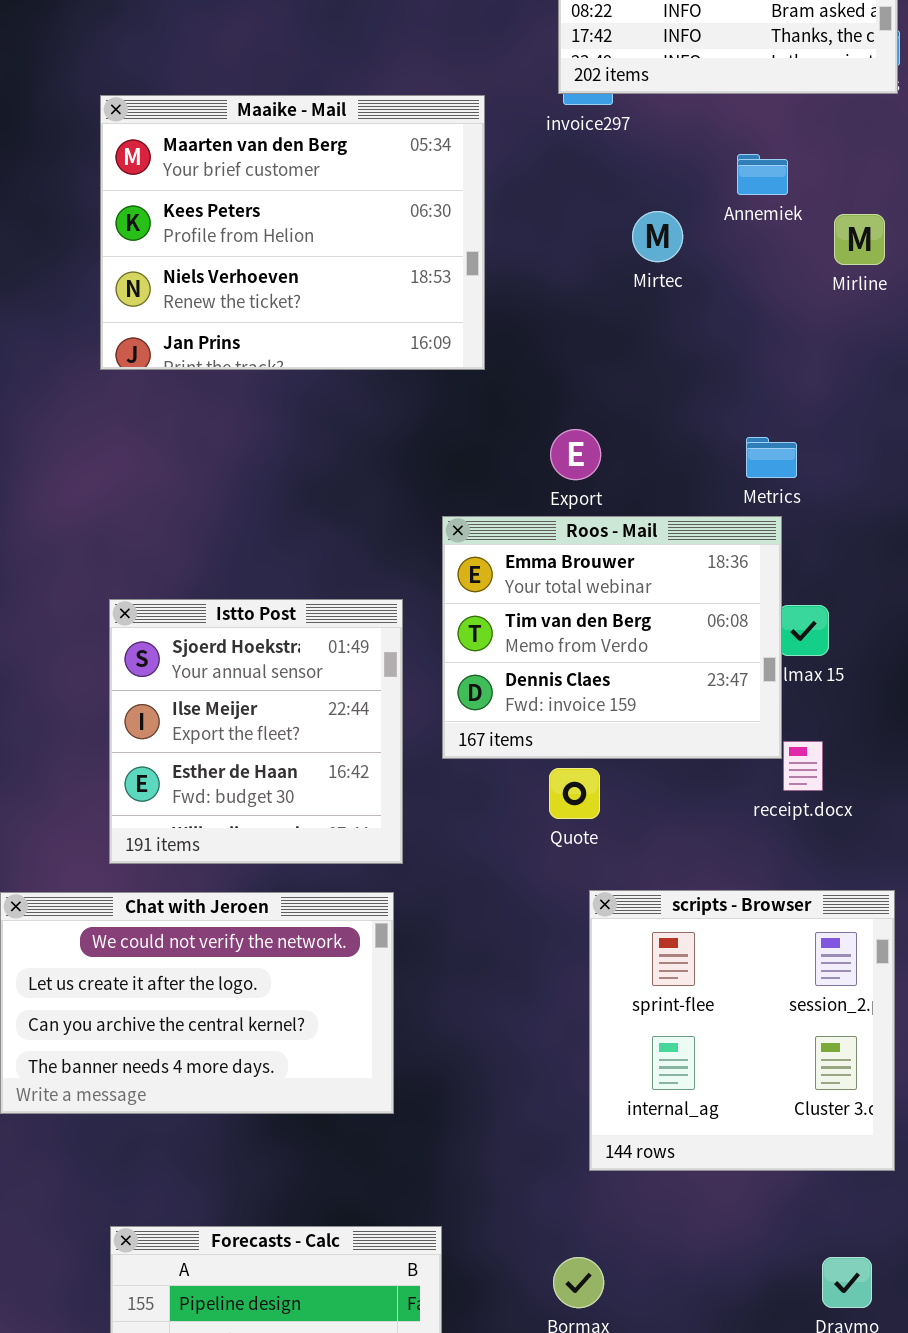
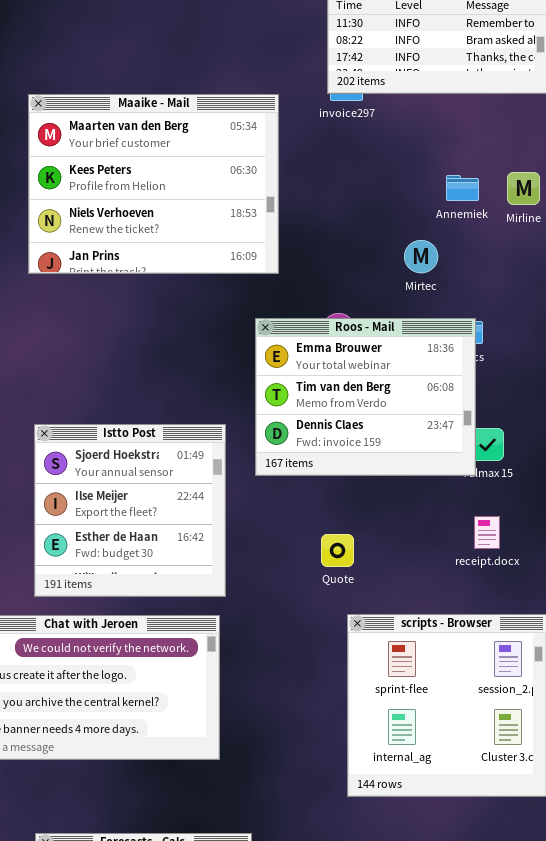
Annemiek: [737,154,788,195] -> [446,175,479,201], moved
Mirtec: [632,211,683,262] -> [404,240,438,273], moved
Roos - Mail: [442,516,782,759] -> [255,318,476,476], moved

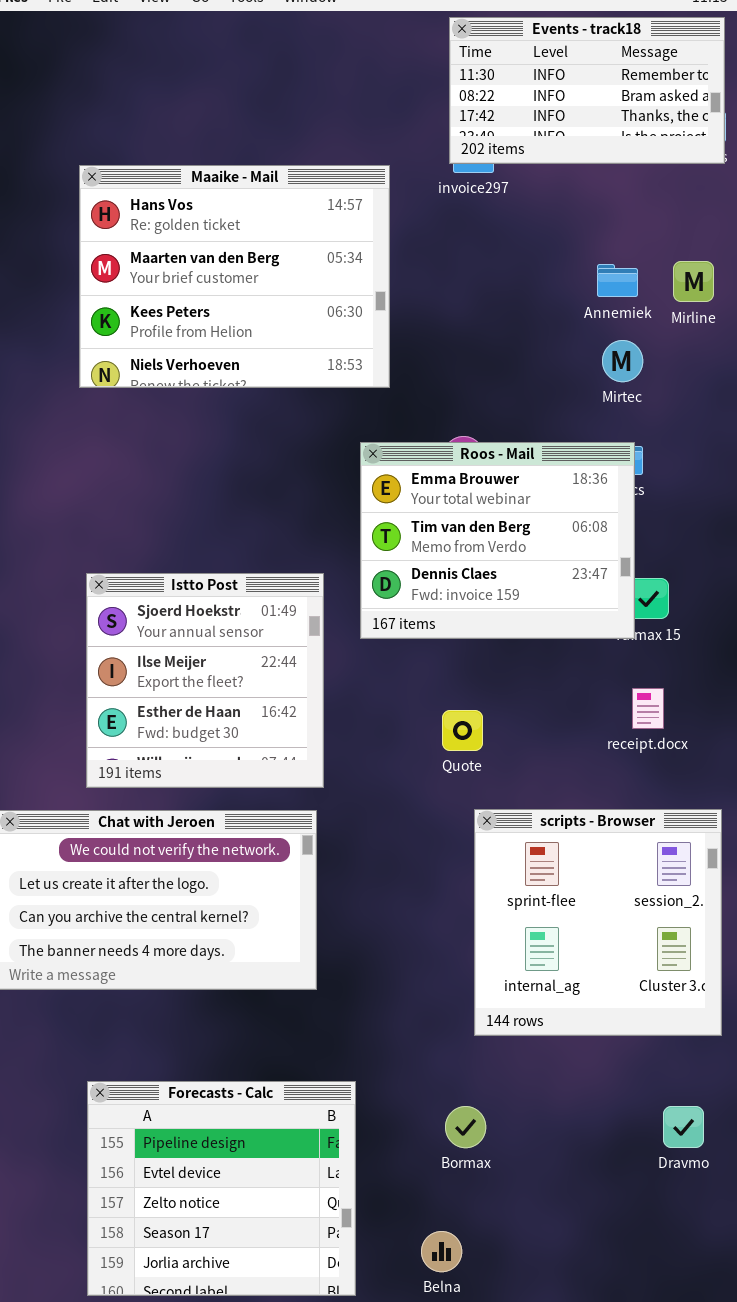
Maaike - Mail: [28,94,279,274] -> [79,165,390,388], scrolled up 1 row
Mirtec: [404,240,438,273] -> [602,340,643,382], moved

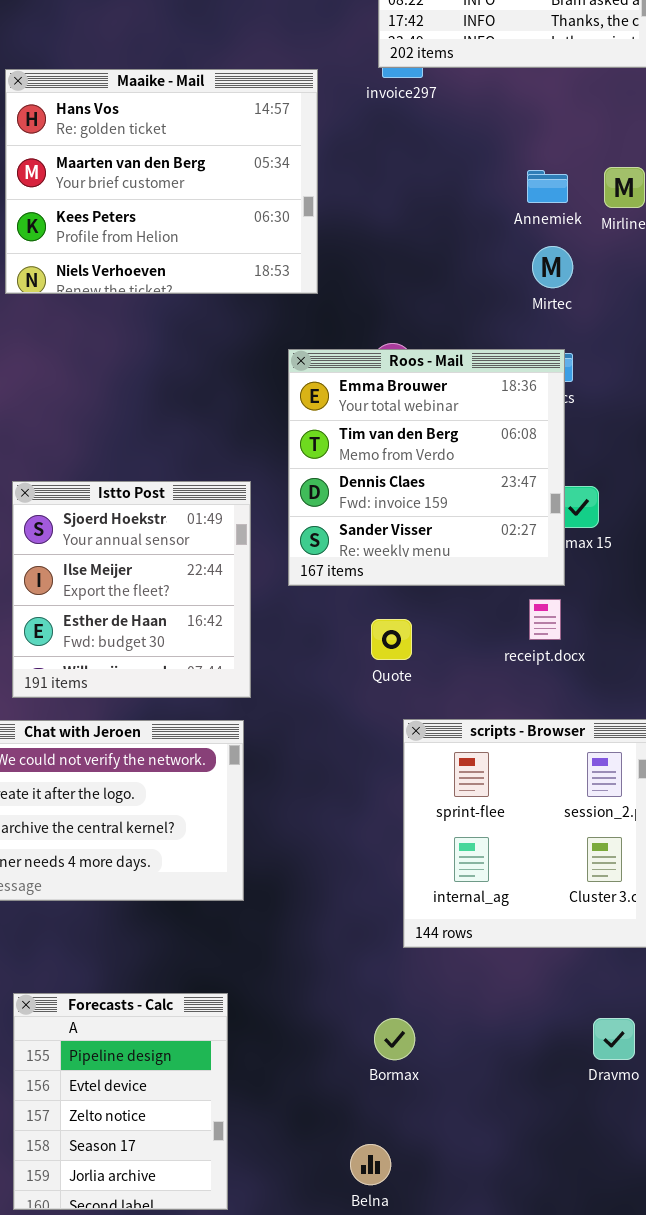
Roos - Mail: [360,442,635,639] -> [288,349,565,586], resized
receipt.docx: [632,688,664,729] -> [529,599,561,640], moved
Forecasts - Calc: [87,1081,356,1296] -> [13,993,228,1210], resized

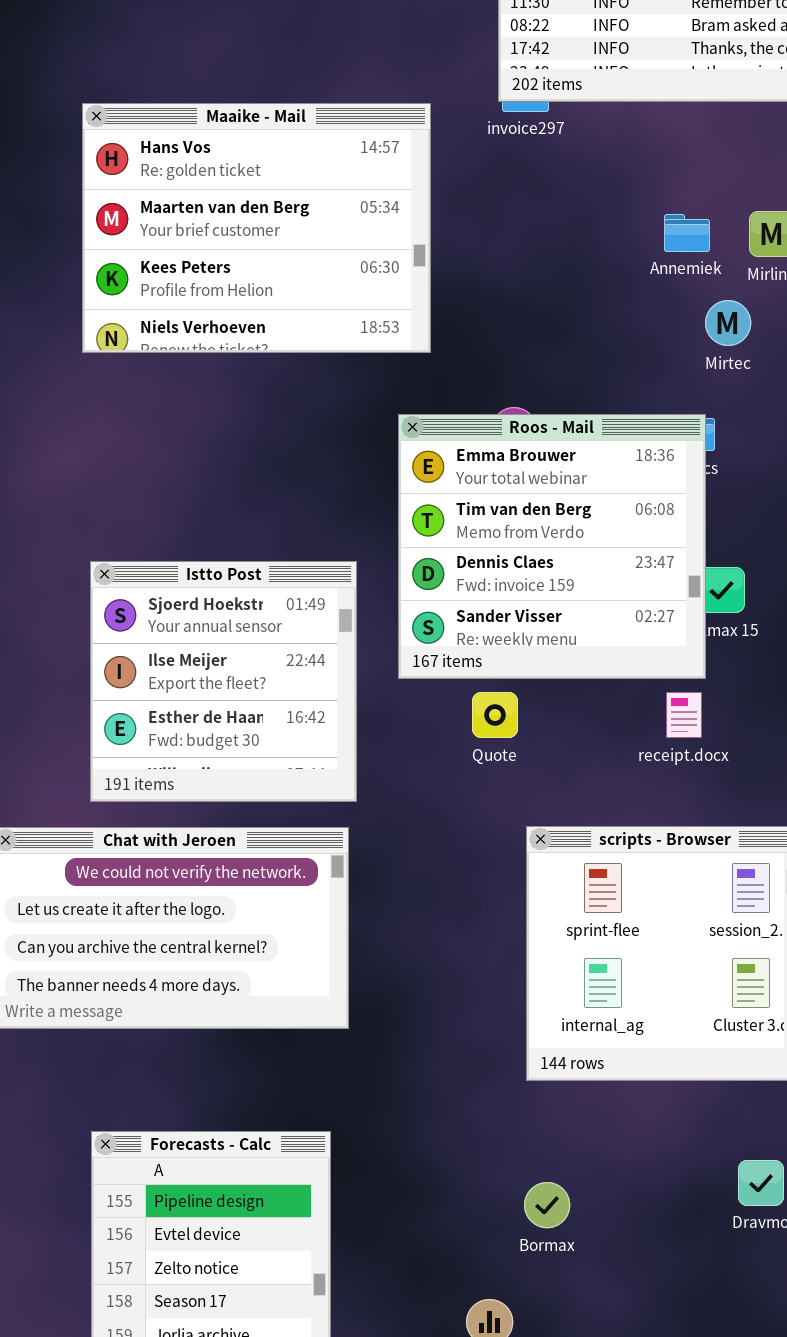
Mirtec: [532,246,573,288] -> [705,300,751,346], moved
Quote: [371,619,412,660] -> [472,692,518,738], moved
Bormax: [374,1018,415,1060] -> [524,1182,570,1228], moved

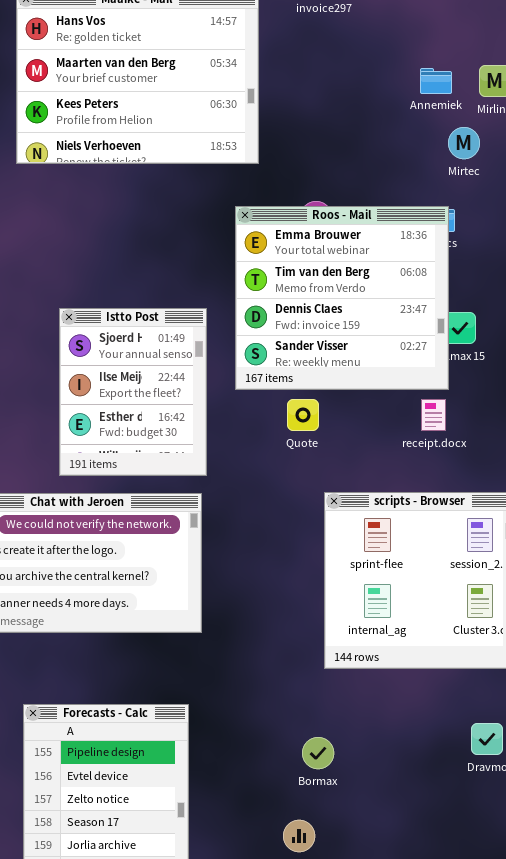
Istto Post: [90,561,357,802] -> [59,308,207,476], resized
Bormax: [524,1182,570,1228] -> [302,737,334,769], moved

